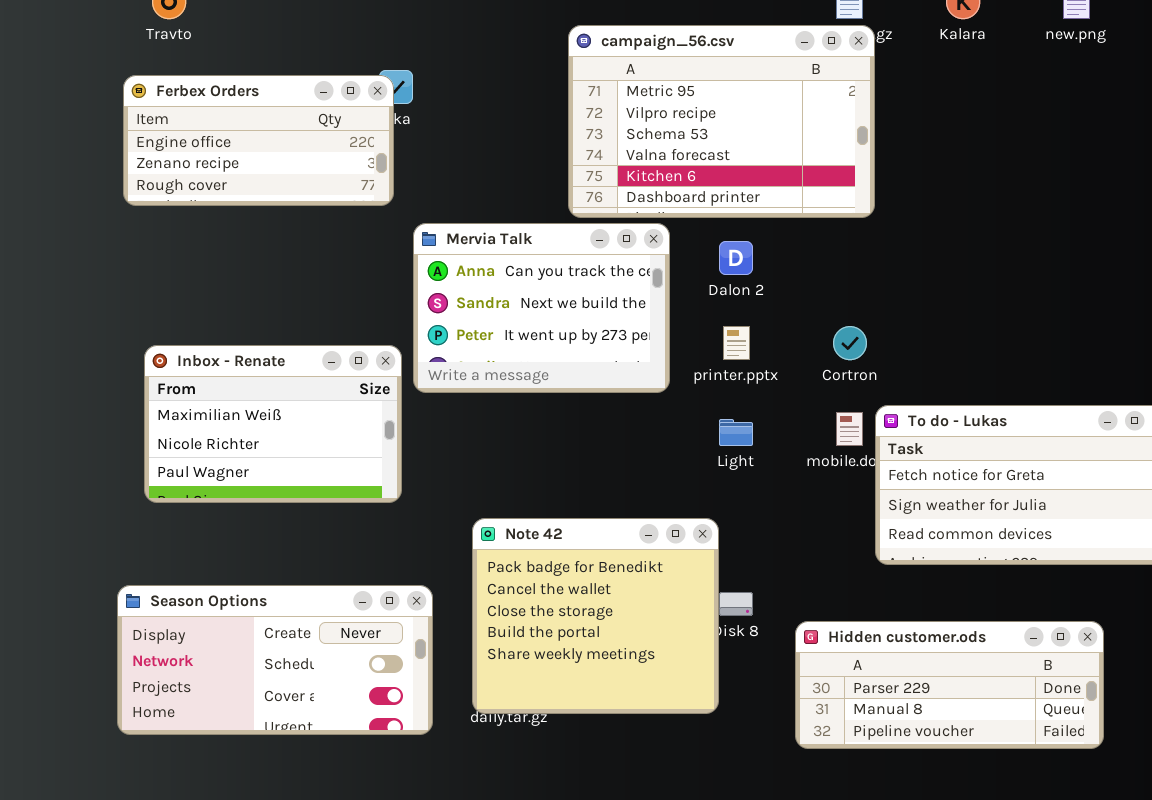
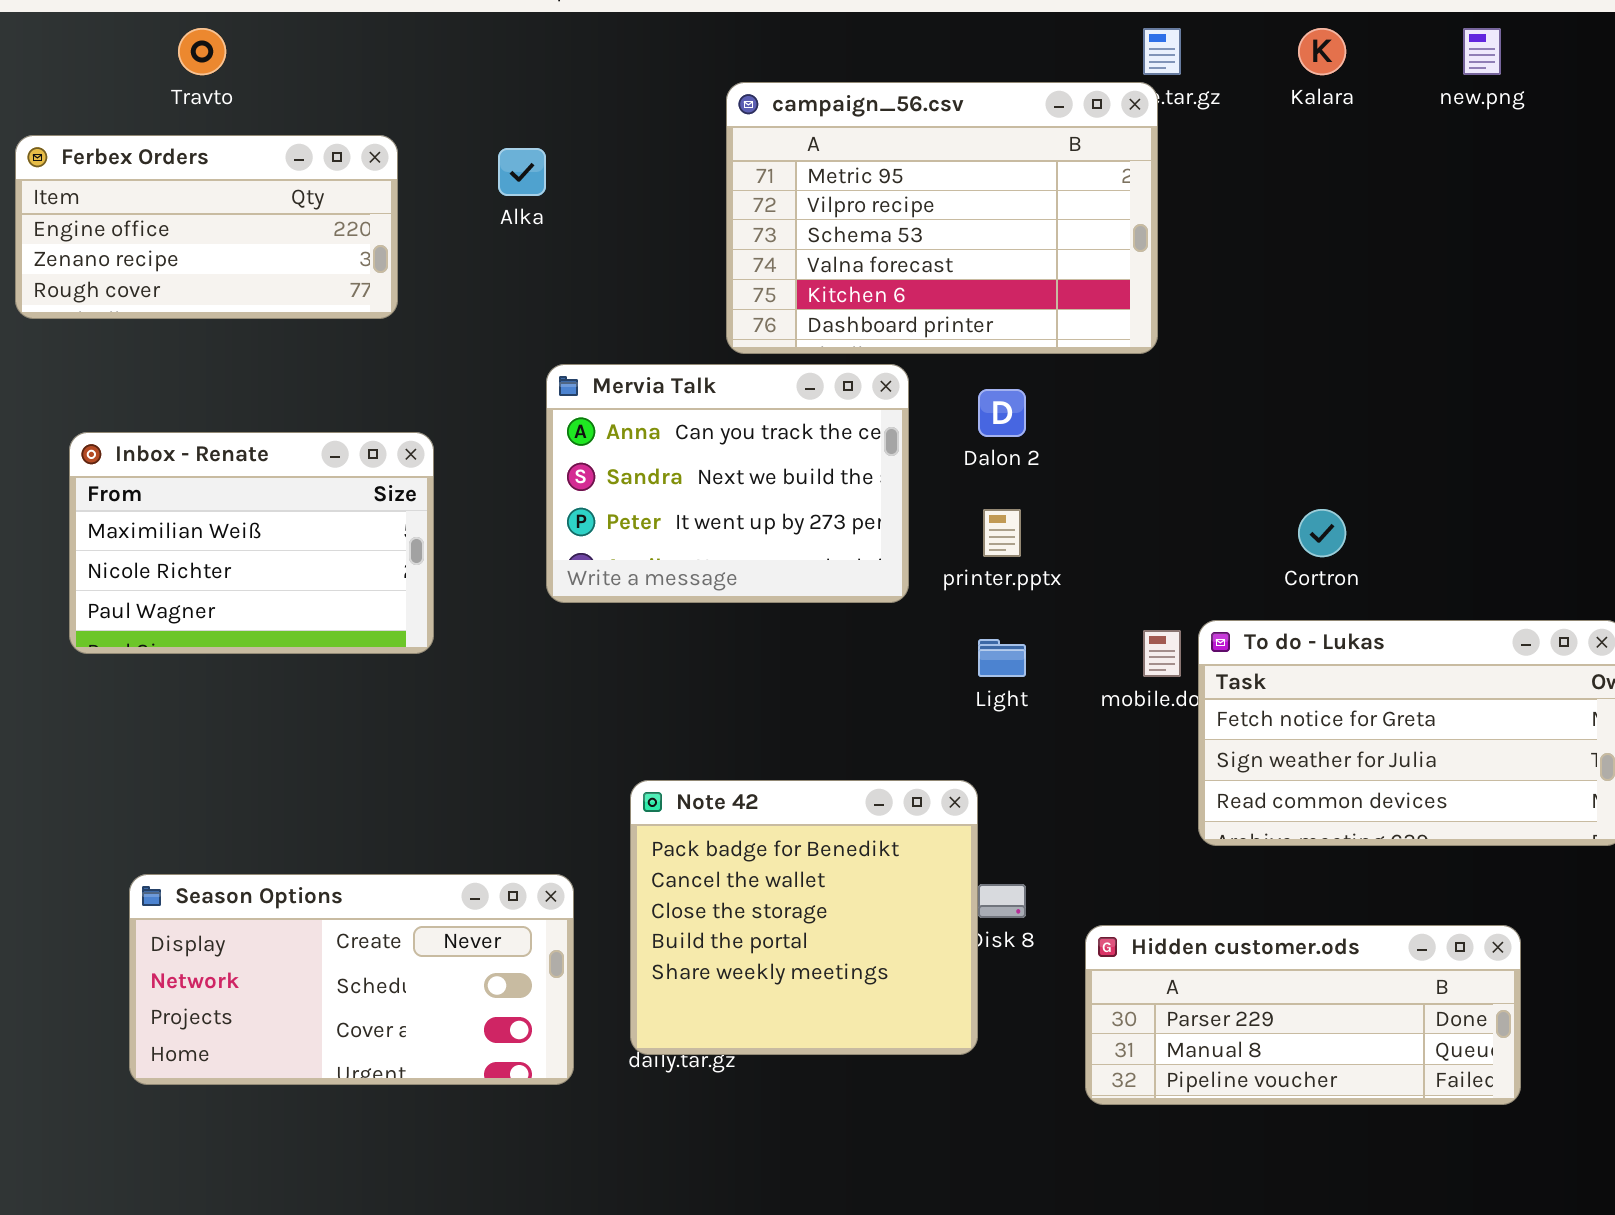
campaign_56.csv: [568,25,875,218] -> [726,82,1158,354], moved
Ferbex Orders: [123,75,394,206] -> [15,135,398,319], moved
Cortron: [833,326,867,360] -> [1298,509,1346,557], moved
Inbox - Renate: [144,345,402,503] -> [69,432,434,654], moved

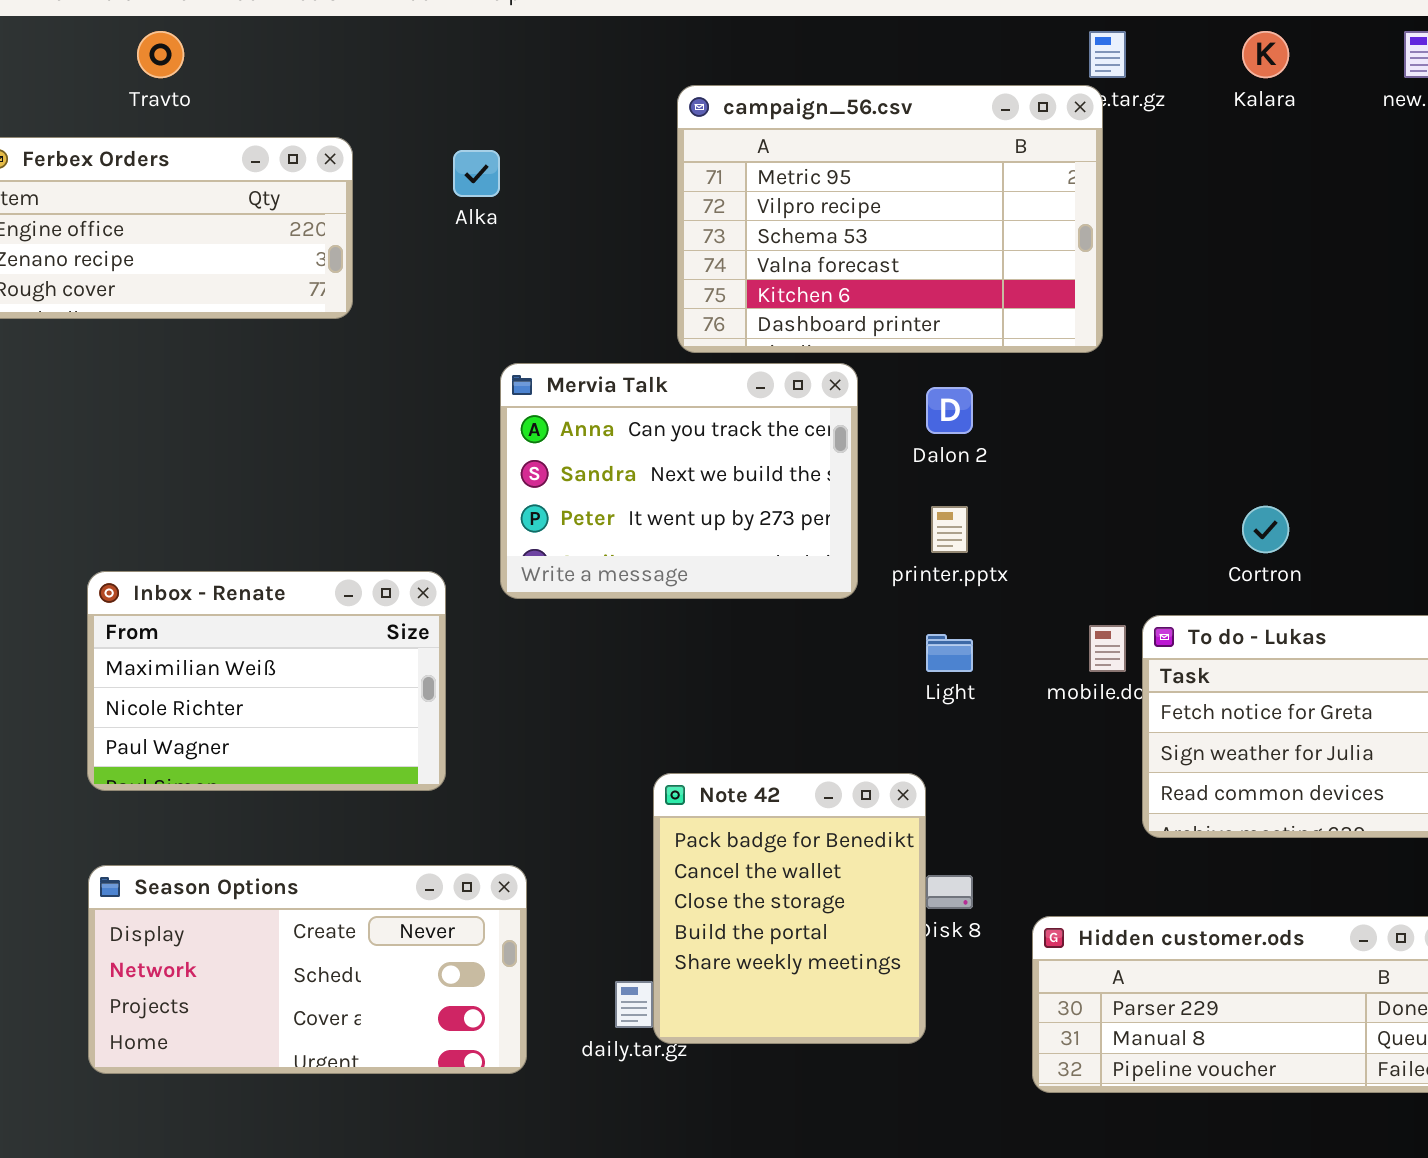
Inbox - Renate: [69,432,434,654] -> [87,571,446,791], moved
Note 42: [630,780,978,1055] -> [653,773,926,1044], resized

